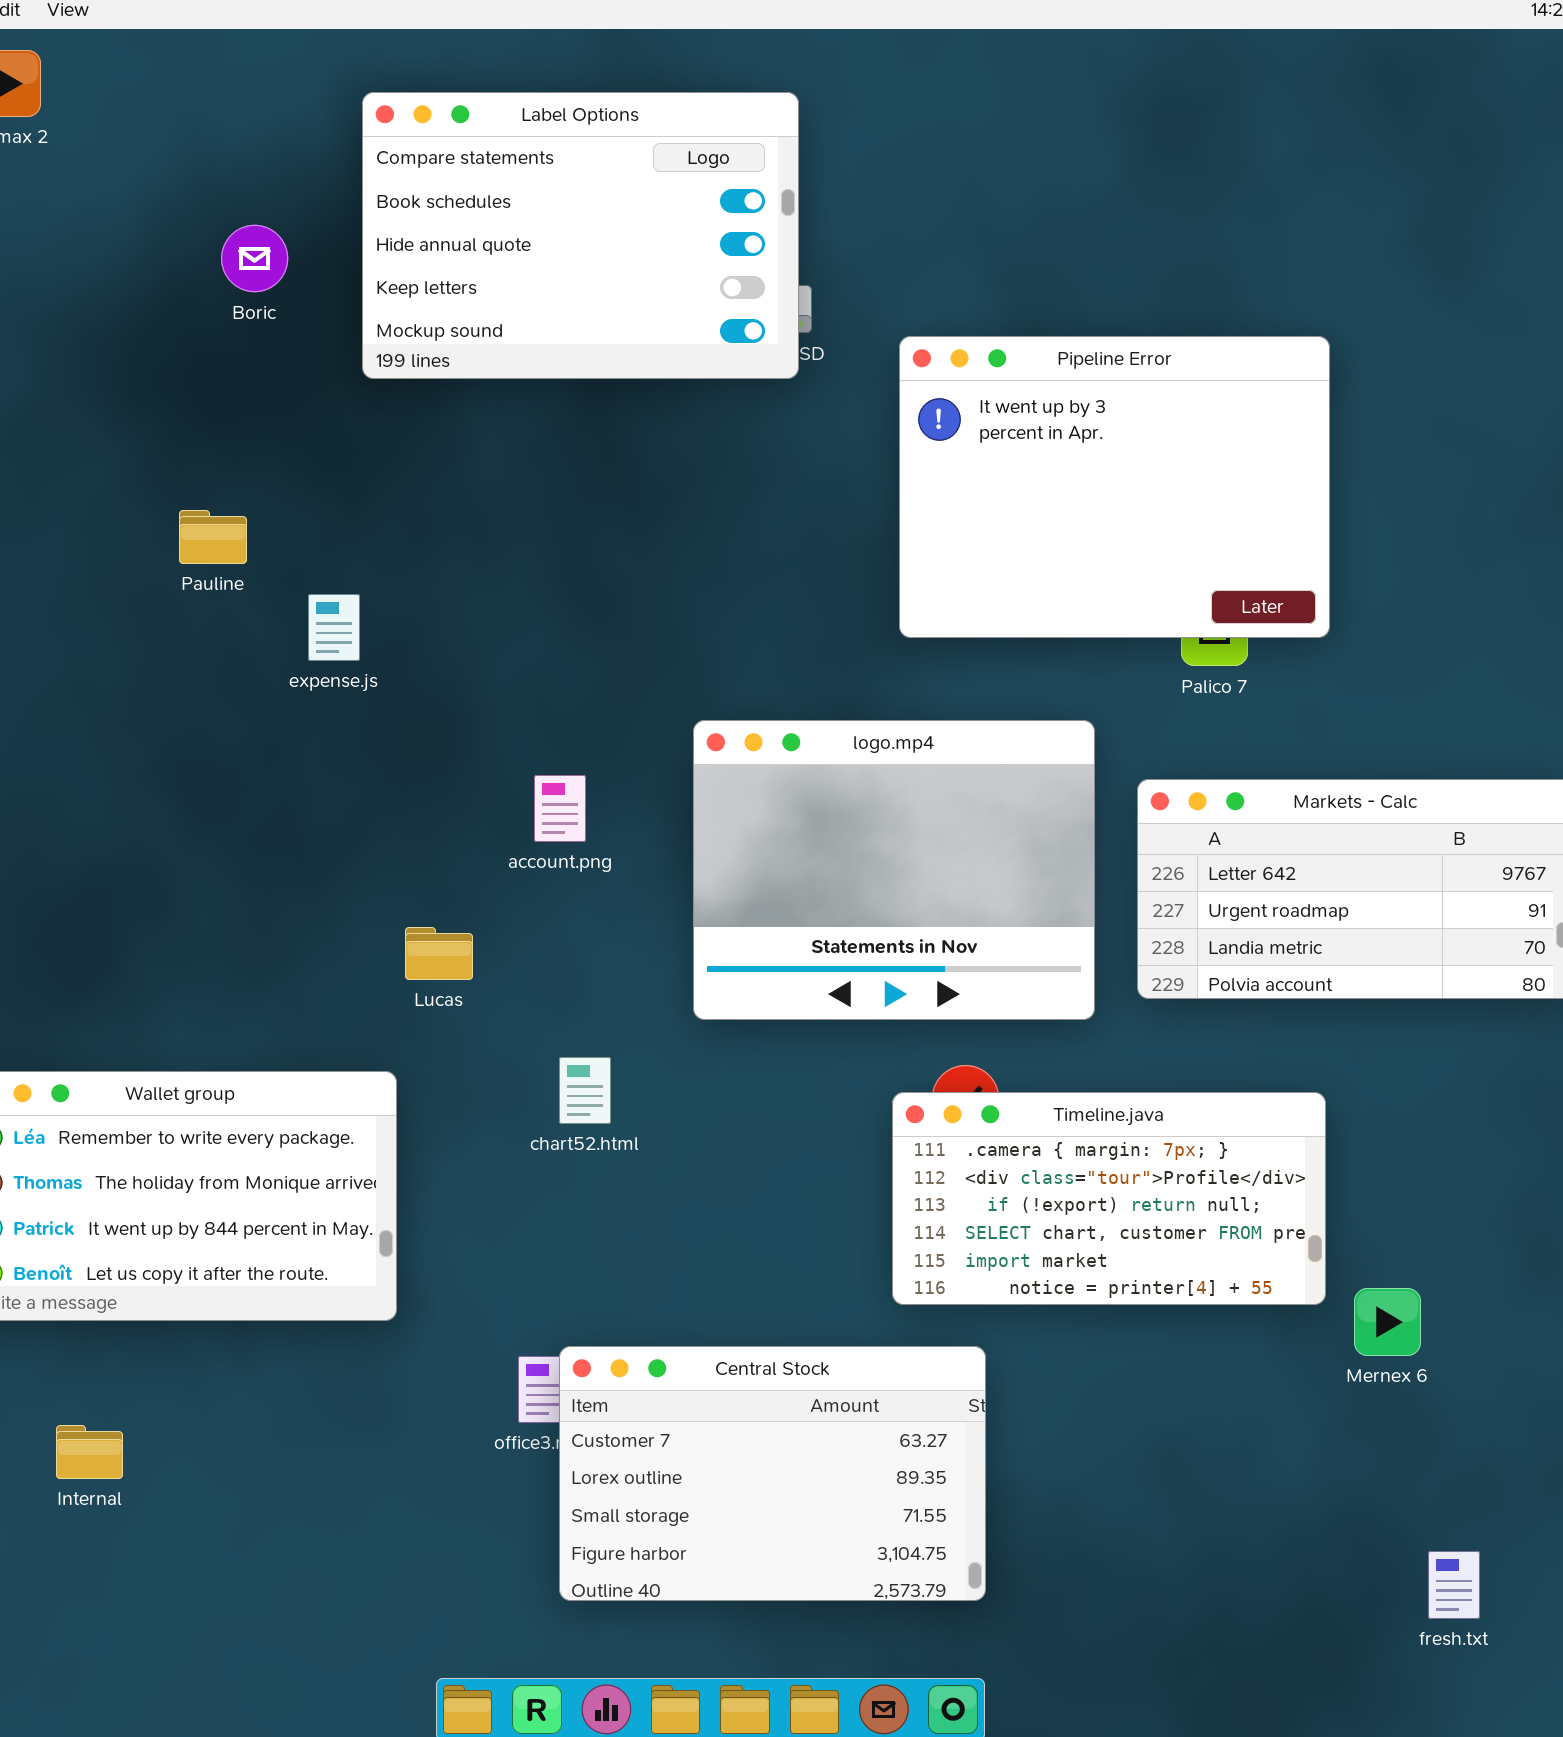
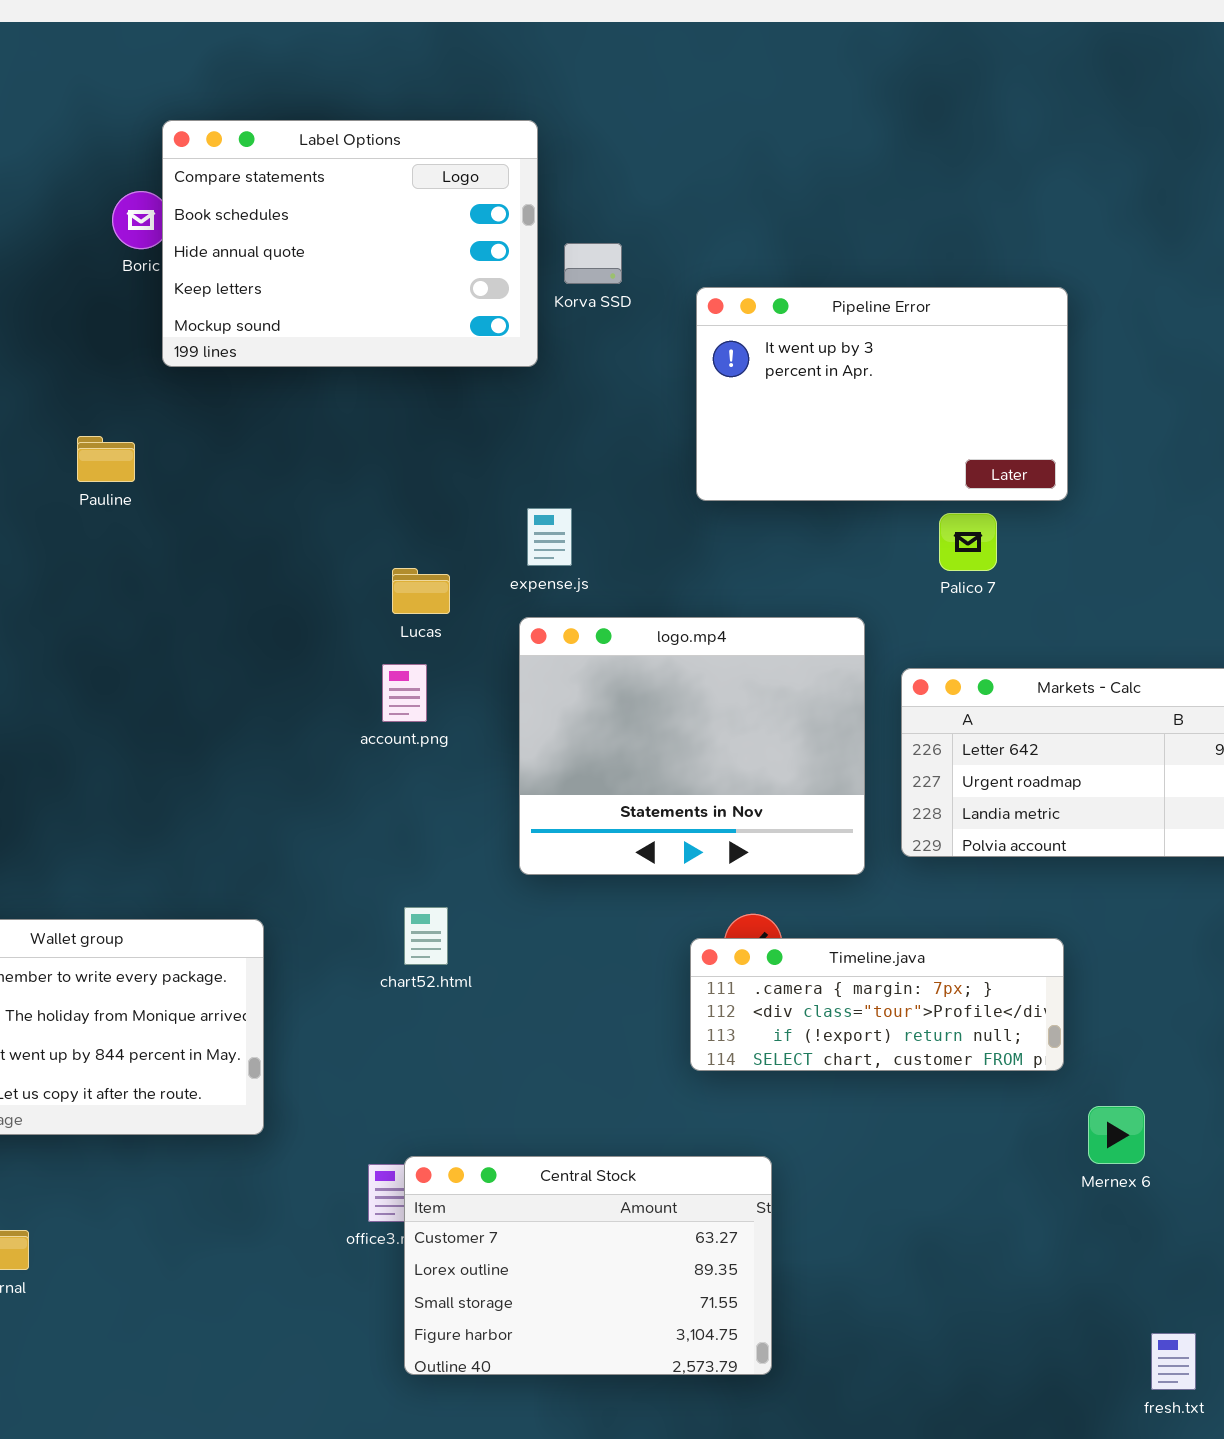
Label Options: [362,92,799,379] -> [162,120,538,367], moved
Pipeline Error: [899,336,1330,638] -> [696,287,1068,501], resized
expense.js: [308,594,360,661] -> [527,508,572,566], moved
Lucas: [405,927,473,980] -> [392,568,450,614], moved
Timeline.java: [892,1092,1326,1305] -> [690,938,1064,1071], resized

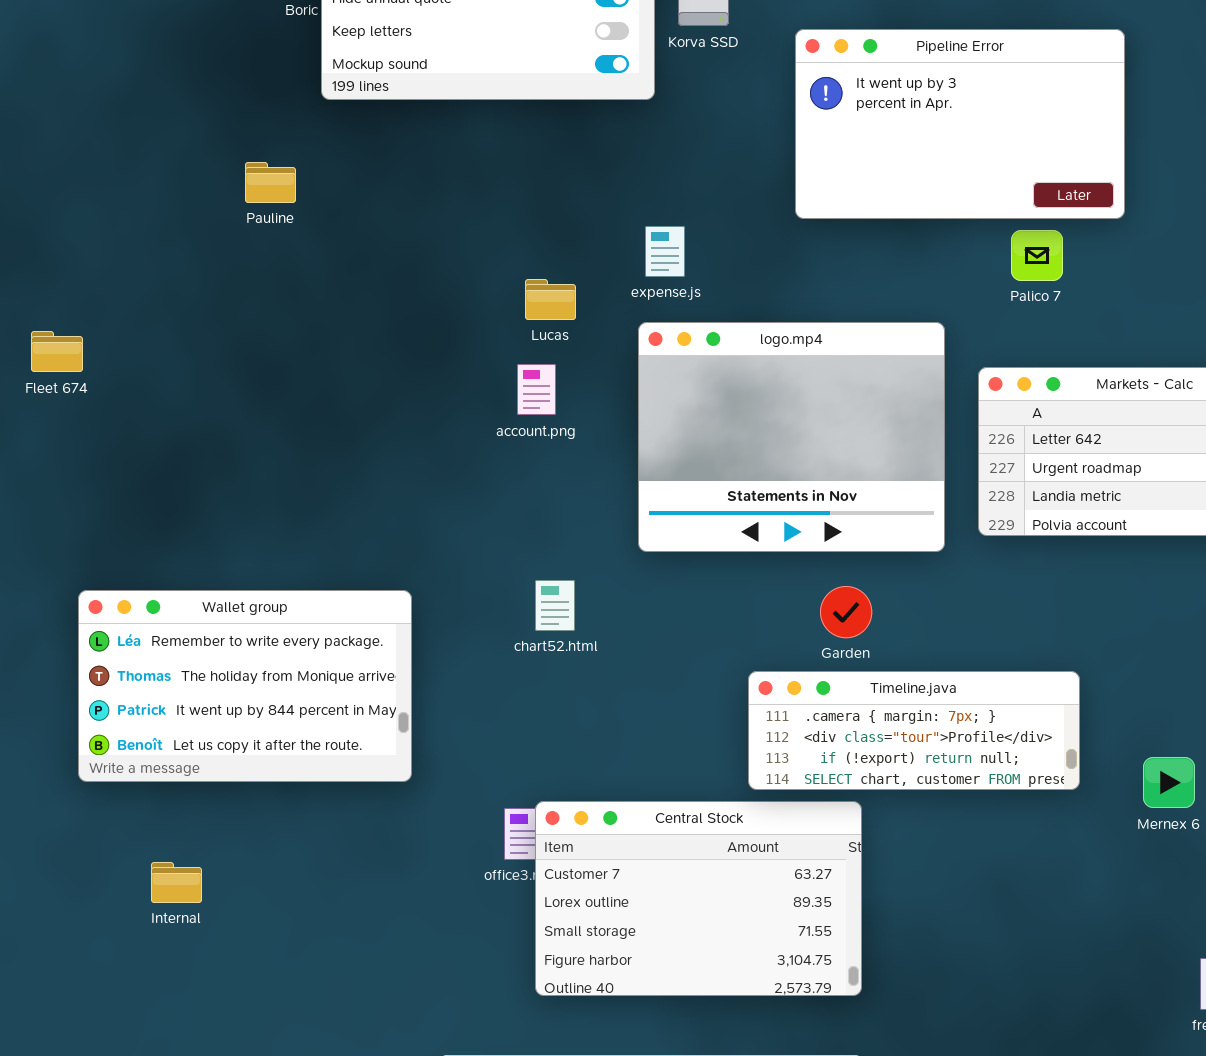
Timeline.java: [690,938,1064,1071] -> [748,671,1080,790], moved

